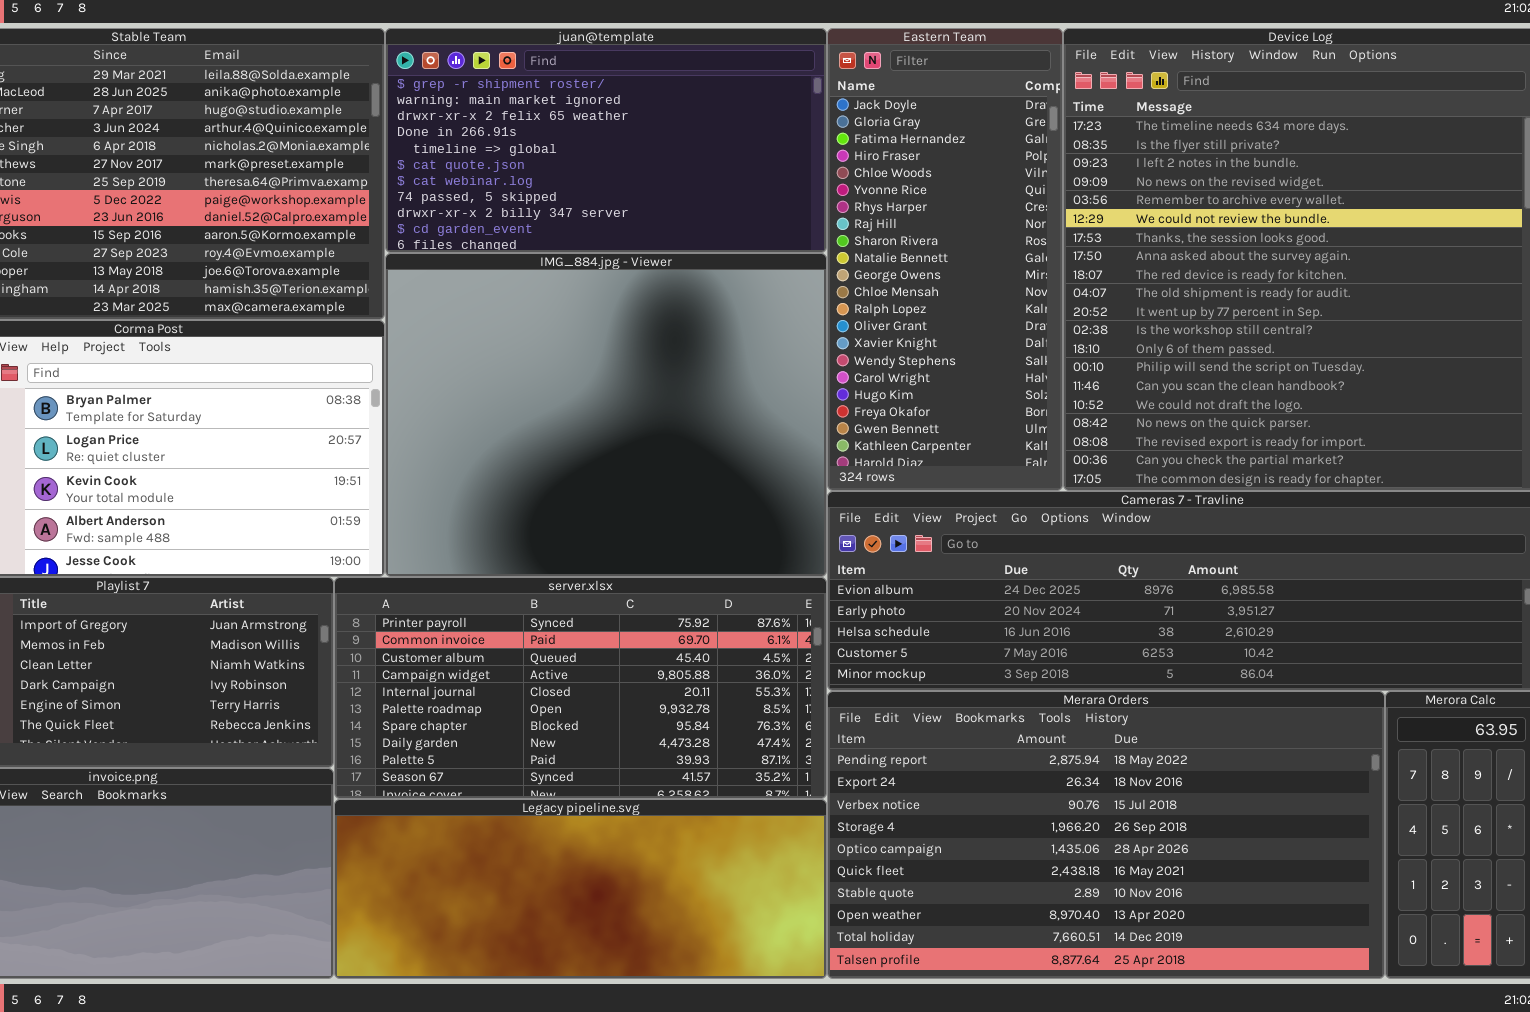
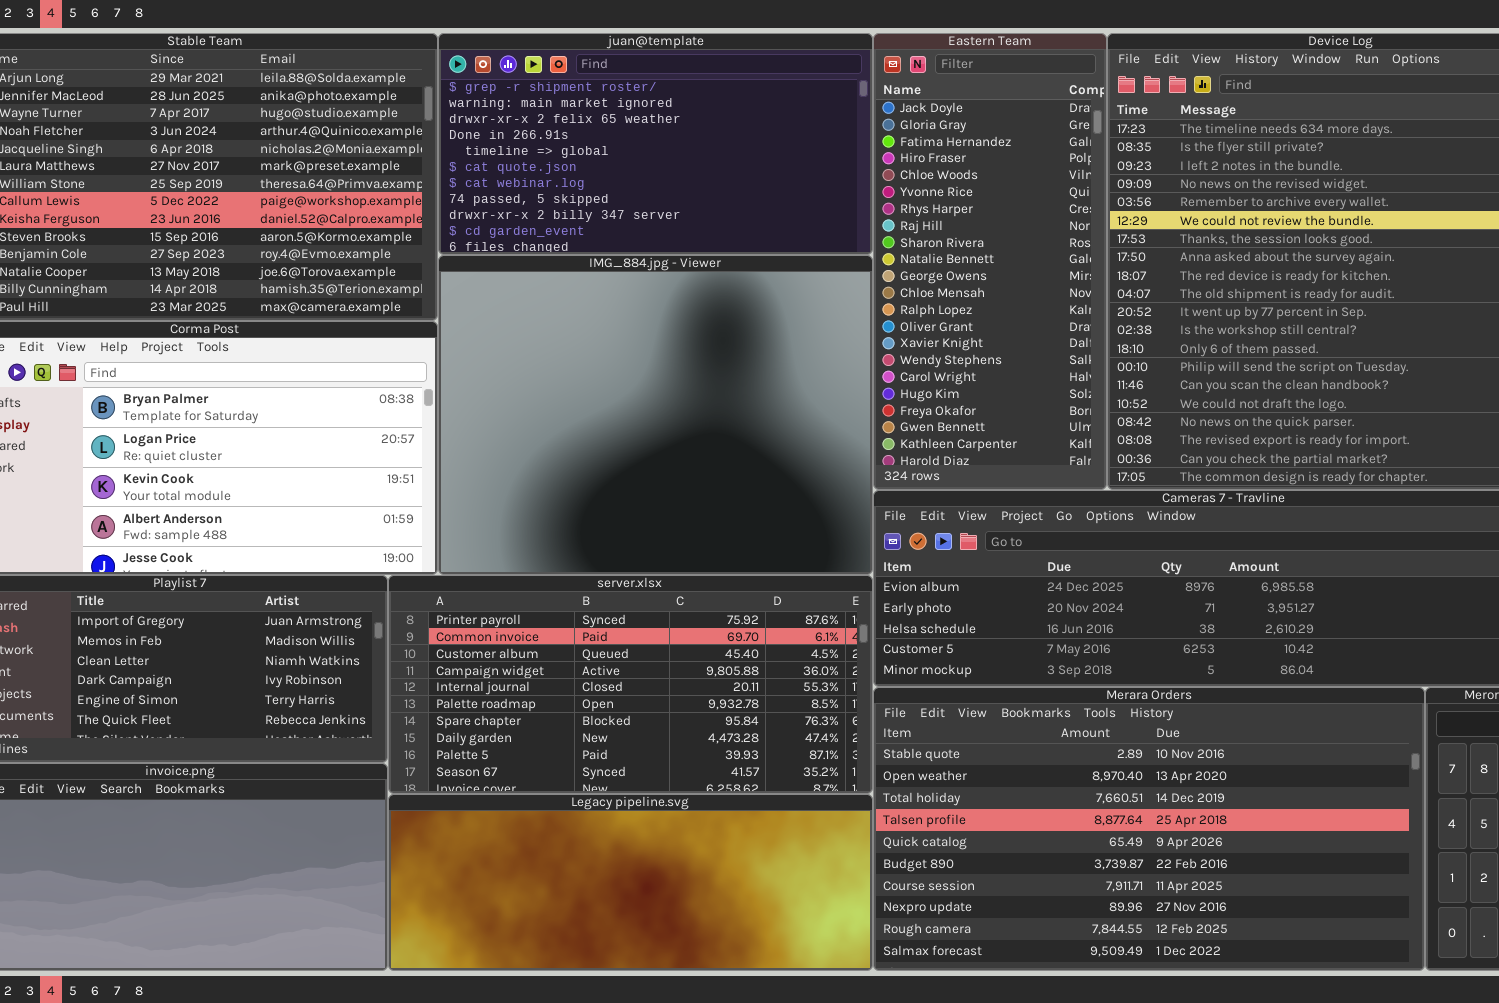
Merara Orders: [827,691,1385,979] -> [873,687,1425,971], scrolled down 6 rows

